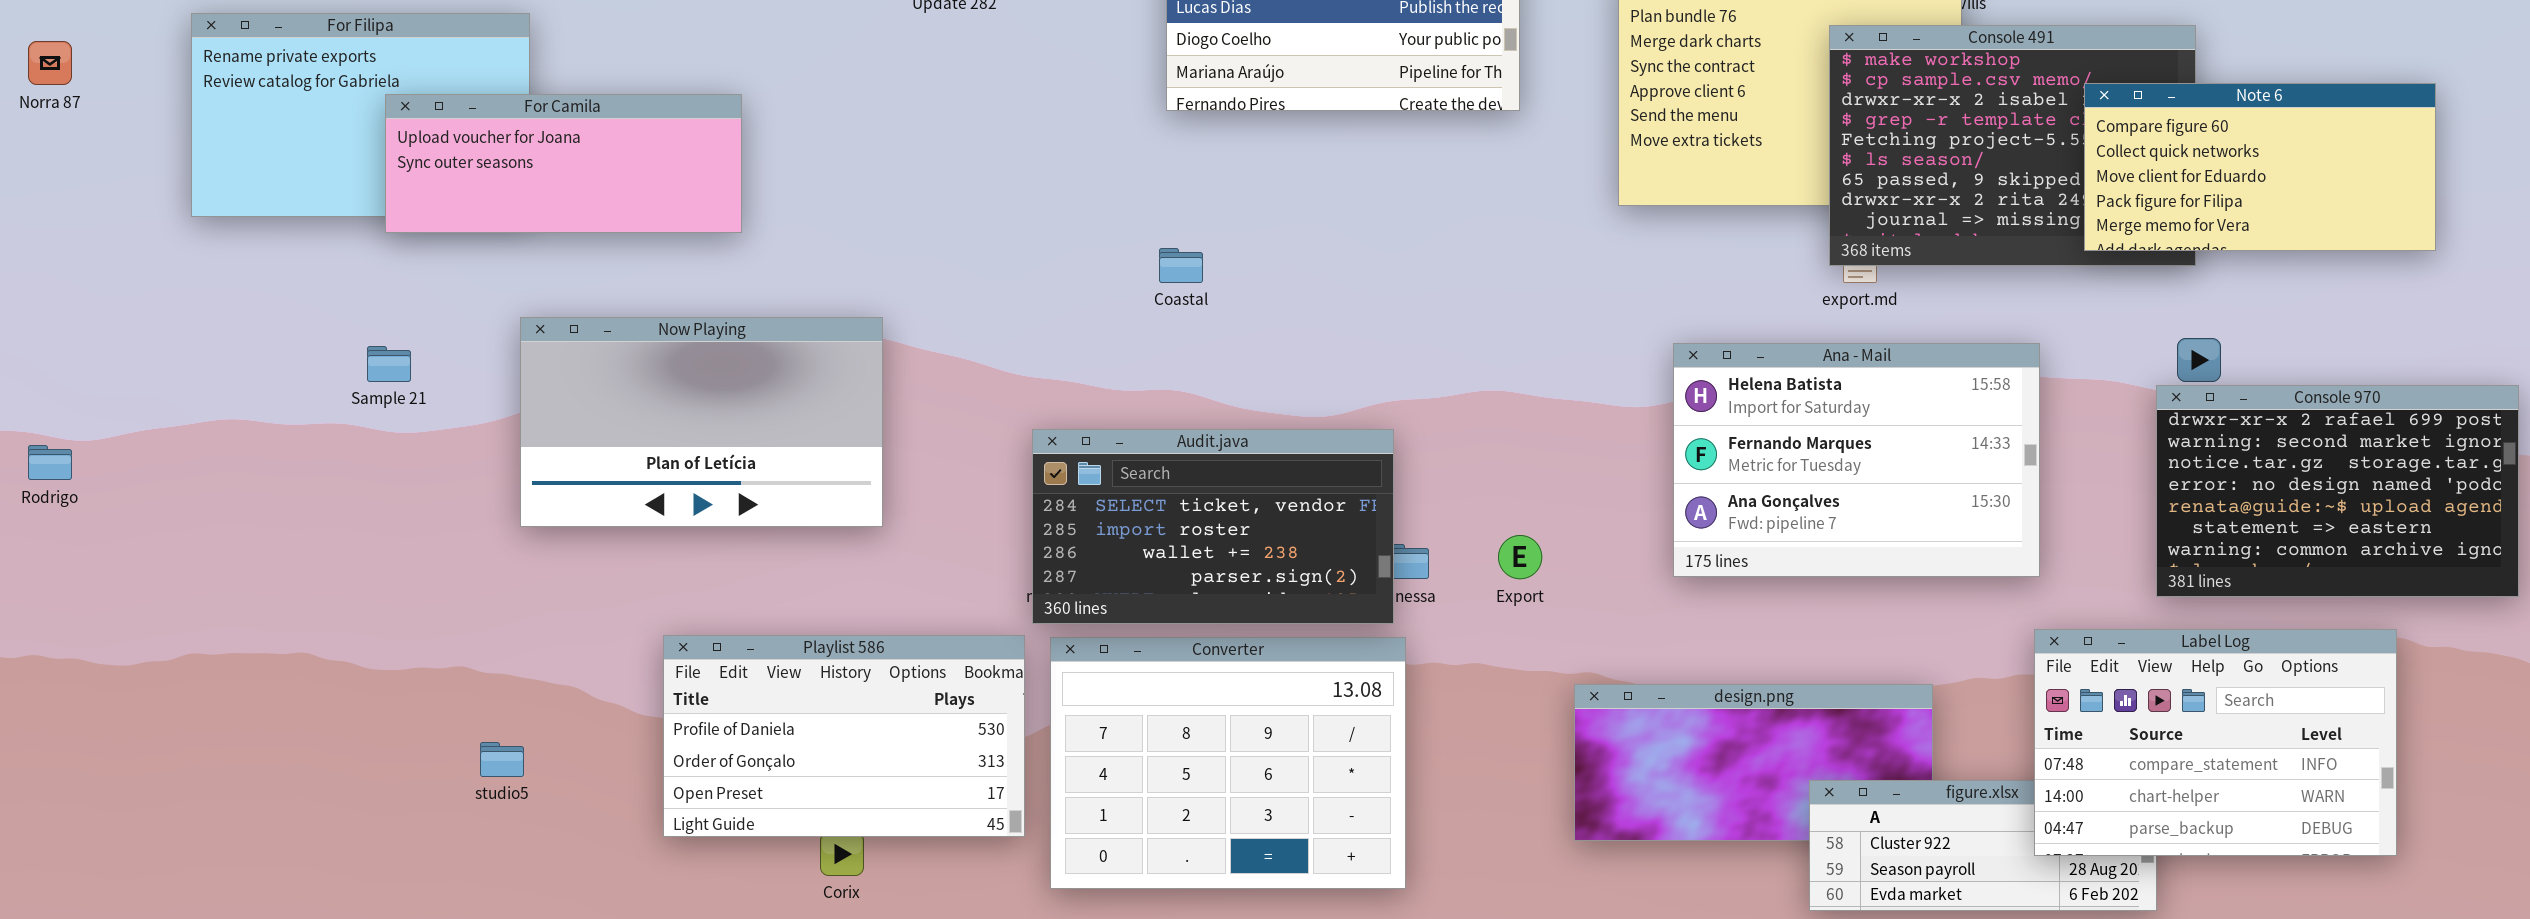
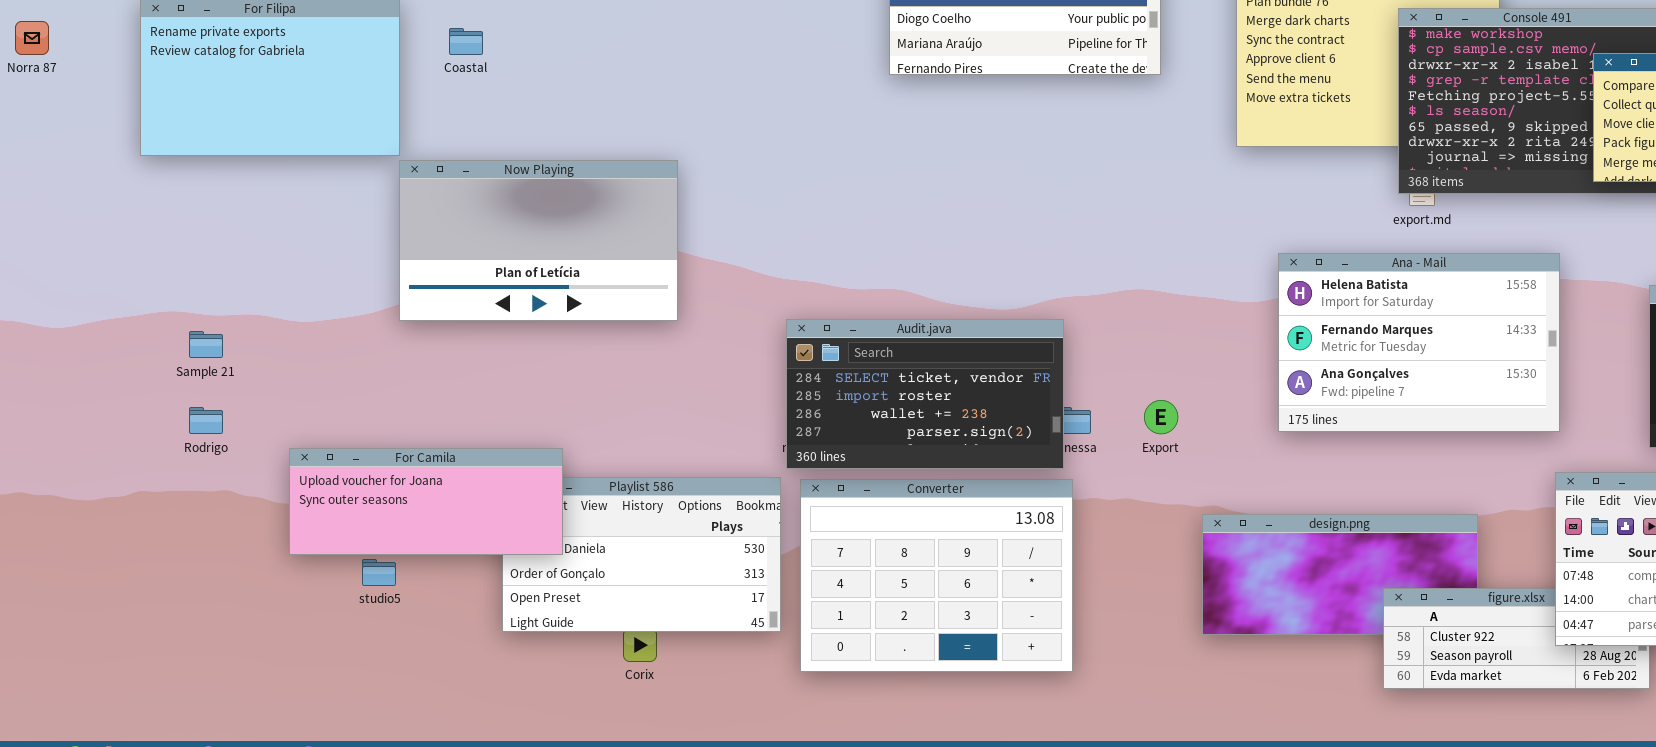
For Camila: [385,94,742,233] -> [289,448,563,555], moved
Coastal: [1159,248,1203,283] -> [449,28,483,55], moved
Now Playing: [520,317,883,527] -> [399,160,678,321], moved
Sample 21: [367,346,411,382] -> [189,331,223,358], moved
Rodrigo: [28,445,72,480] -> [189,407,223,434], moved

